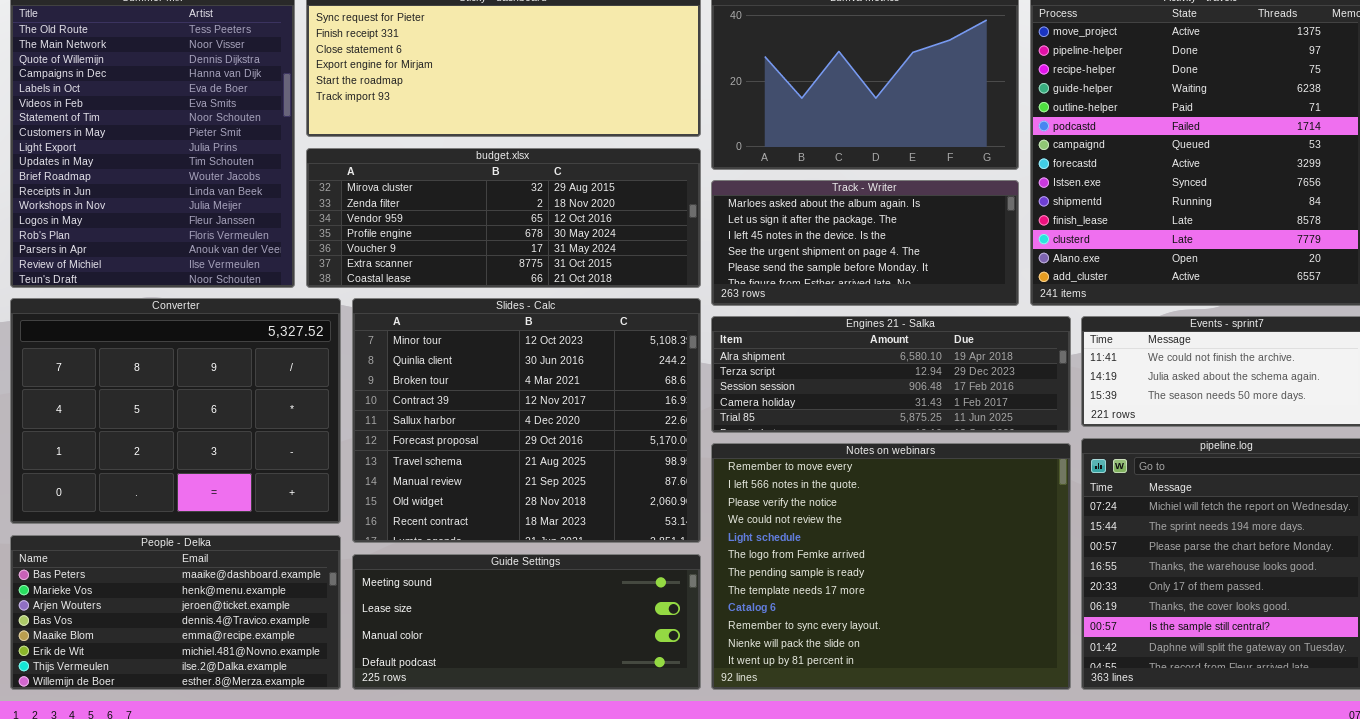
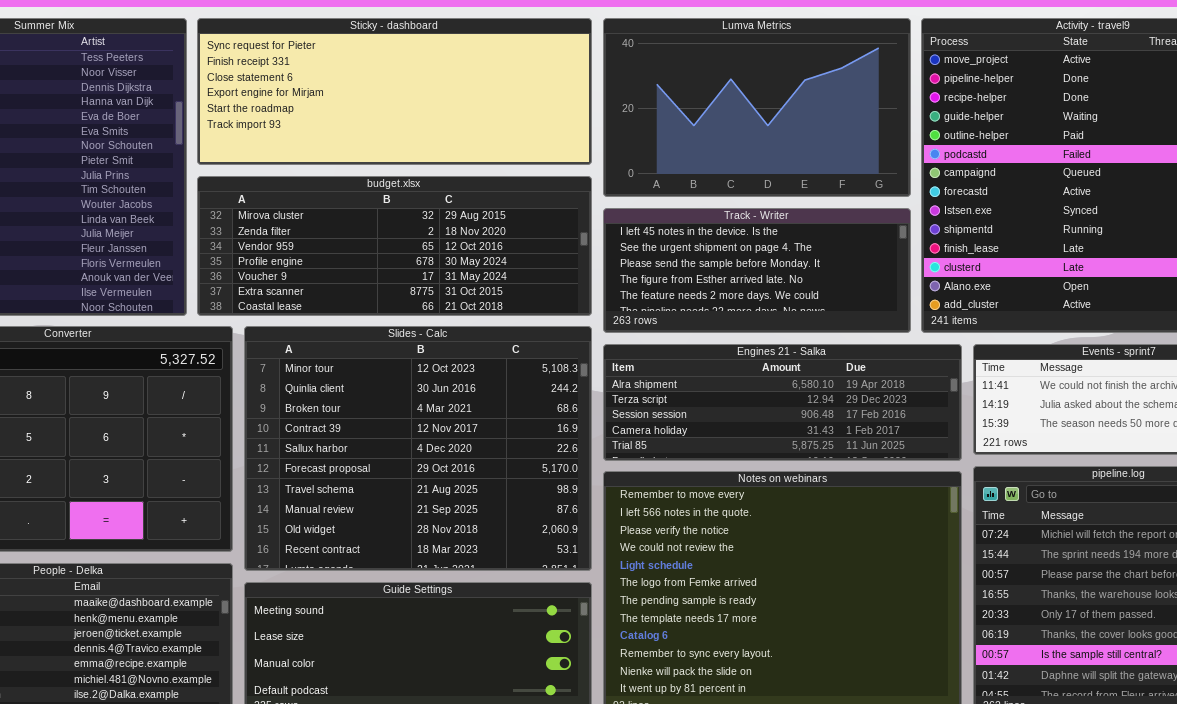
Track - Writer: [711,180,1019,306] -> [603,208,911,333], scrolled down 2 rows

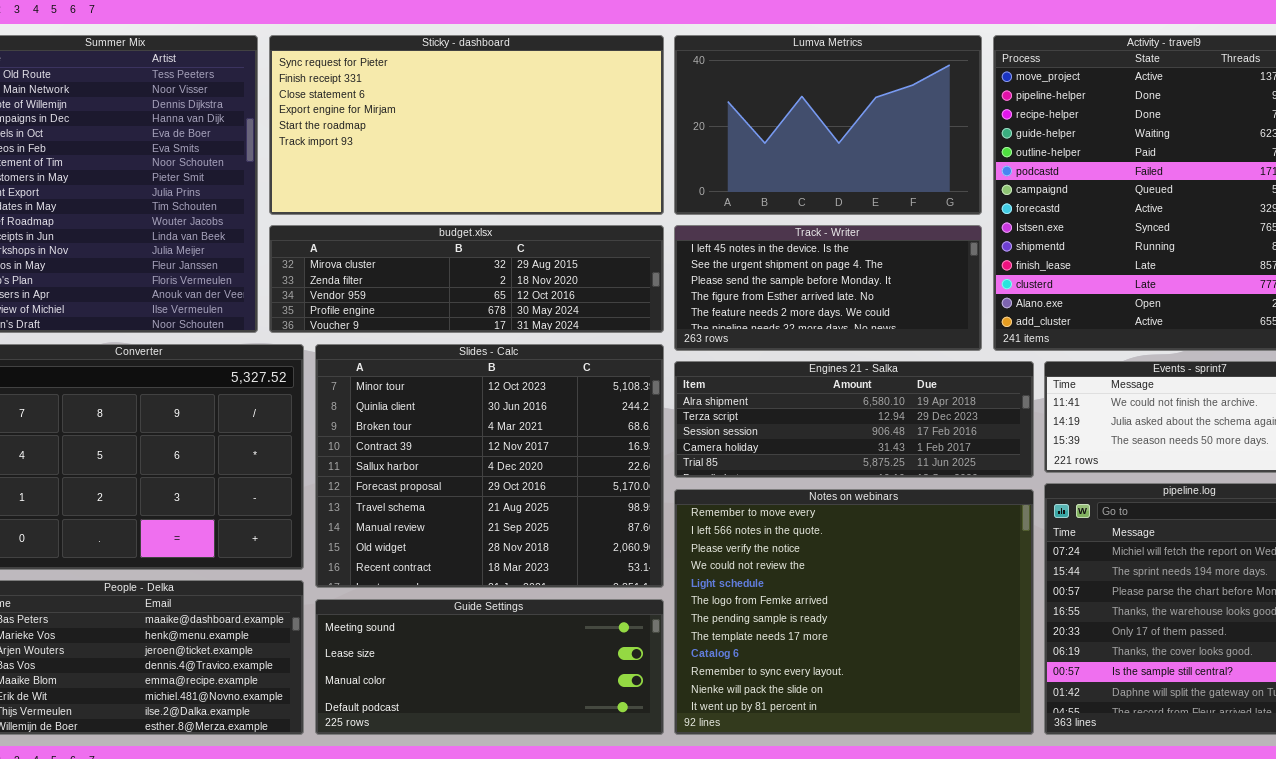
Sticky - dashboard: [197,18,592,165] -> [269,35,664,215], resized
budget.xlsx: [197,176,592,316] -> [269,225,664,333], resized

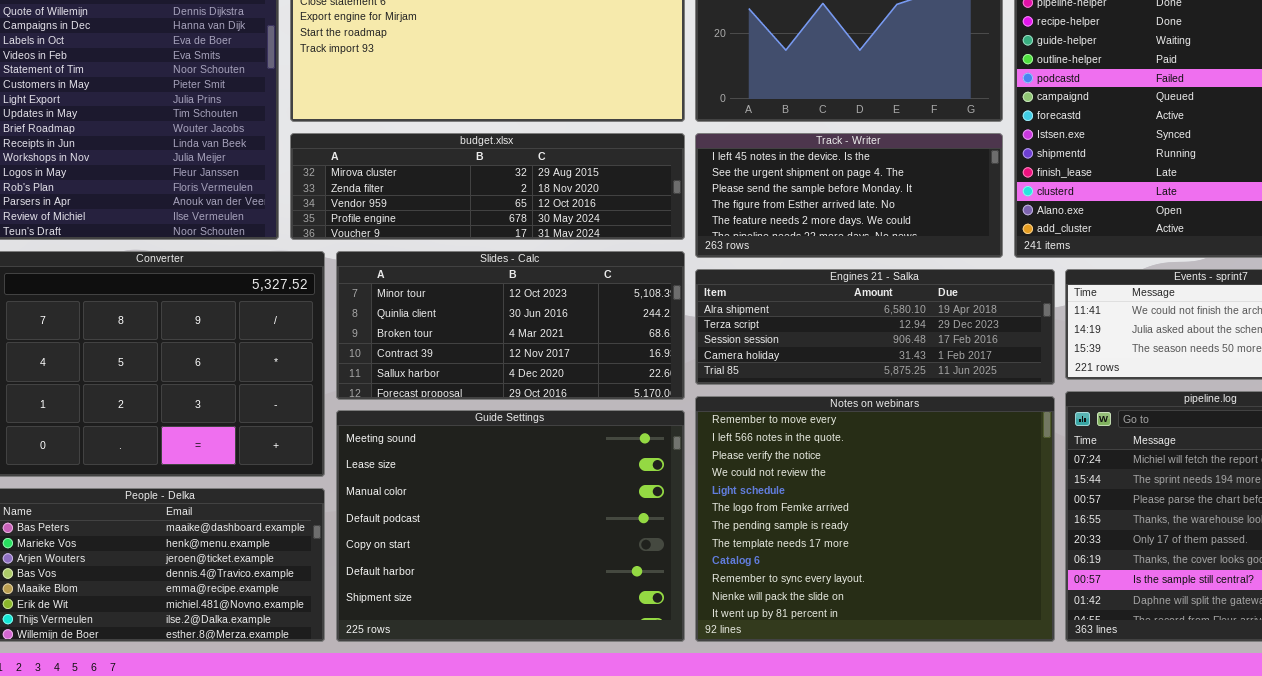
Slides - Calc: [315,344,664,588] -> [336,251,685,400], resized
Guide Settings: [315,599,664,735] -> [336,410,685,642], resized

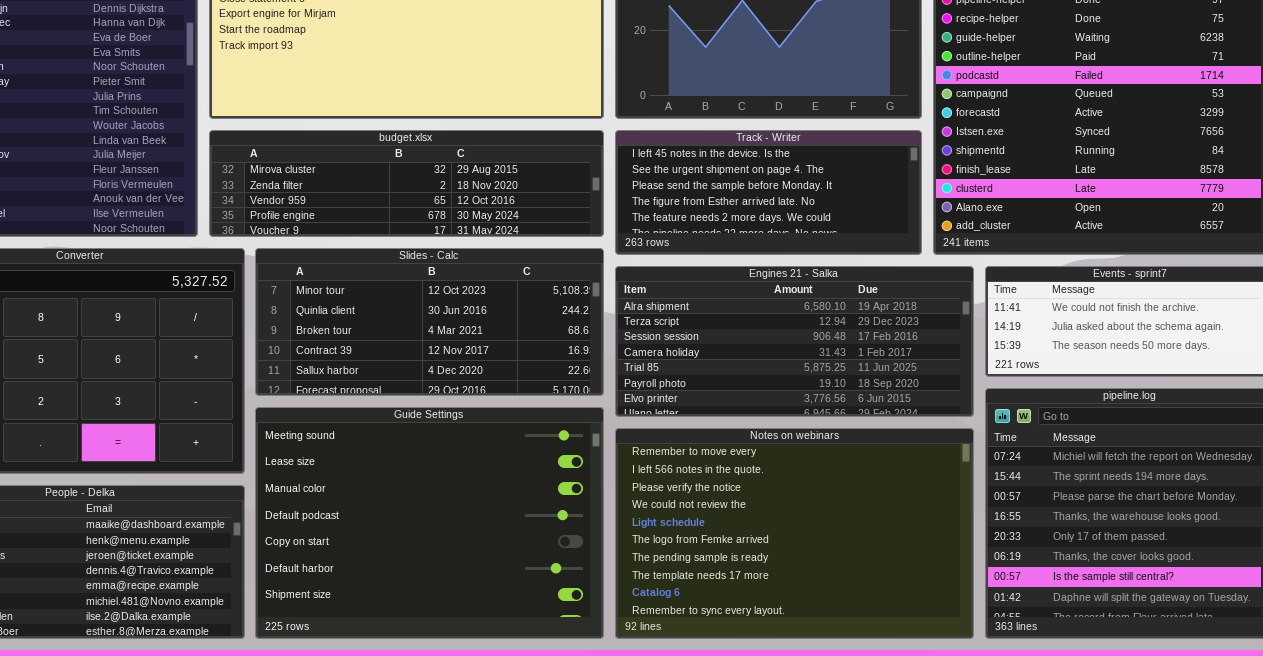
Engines 21 - Salka: [695,269,1055,385] -> [615,266,974,417], resized
Notes on webinars: [695,396,1055,642] -> [615,428,974,639], resized

